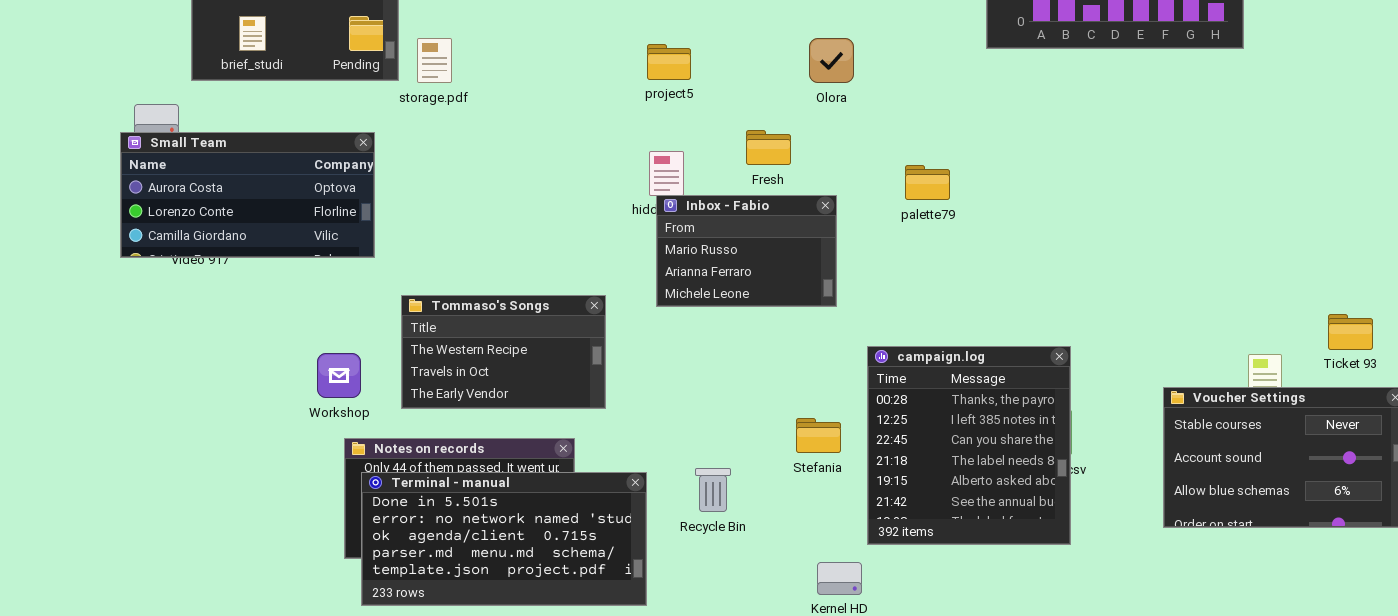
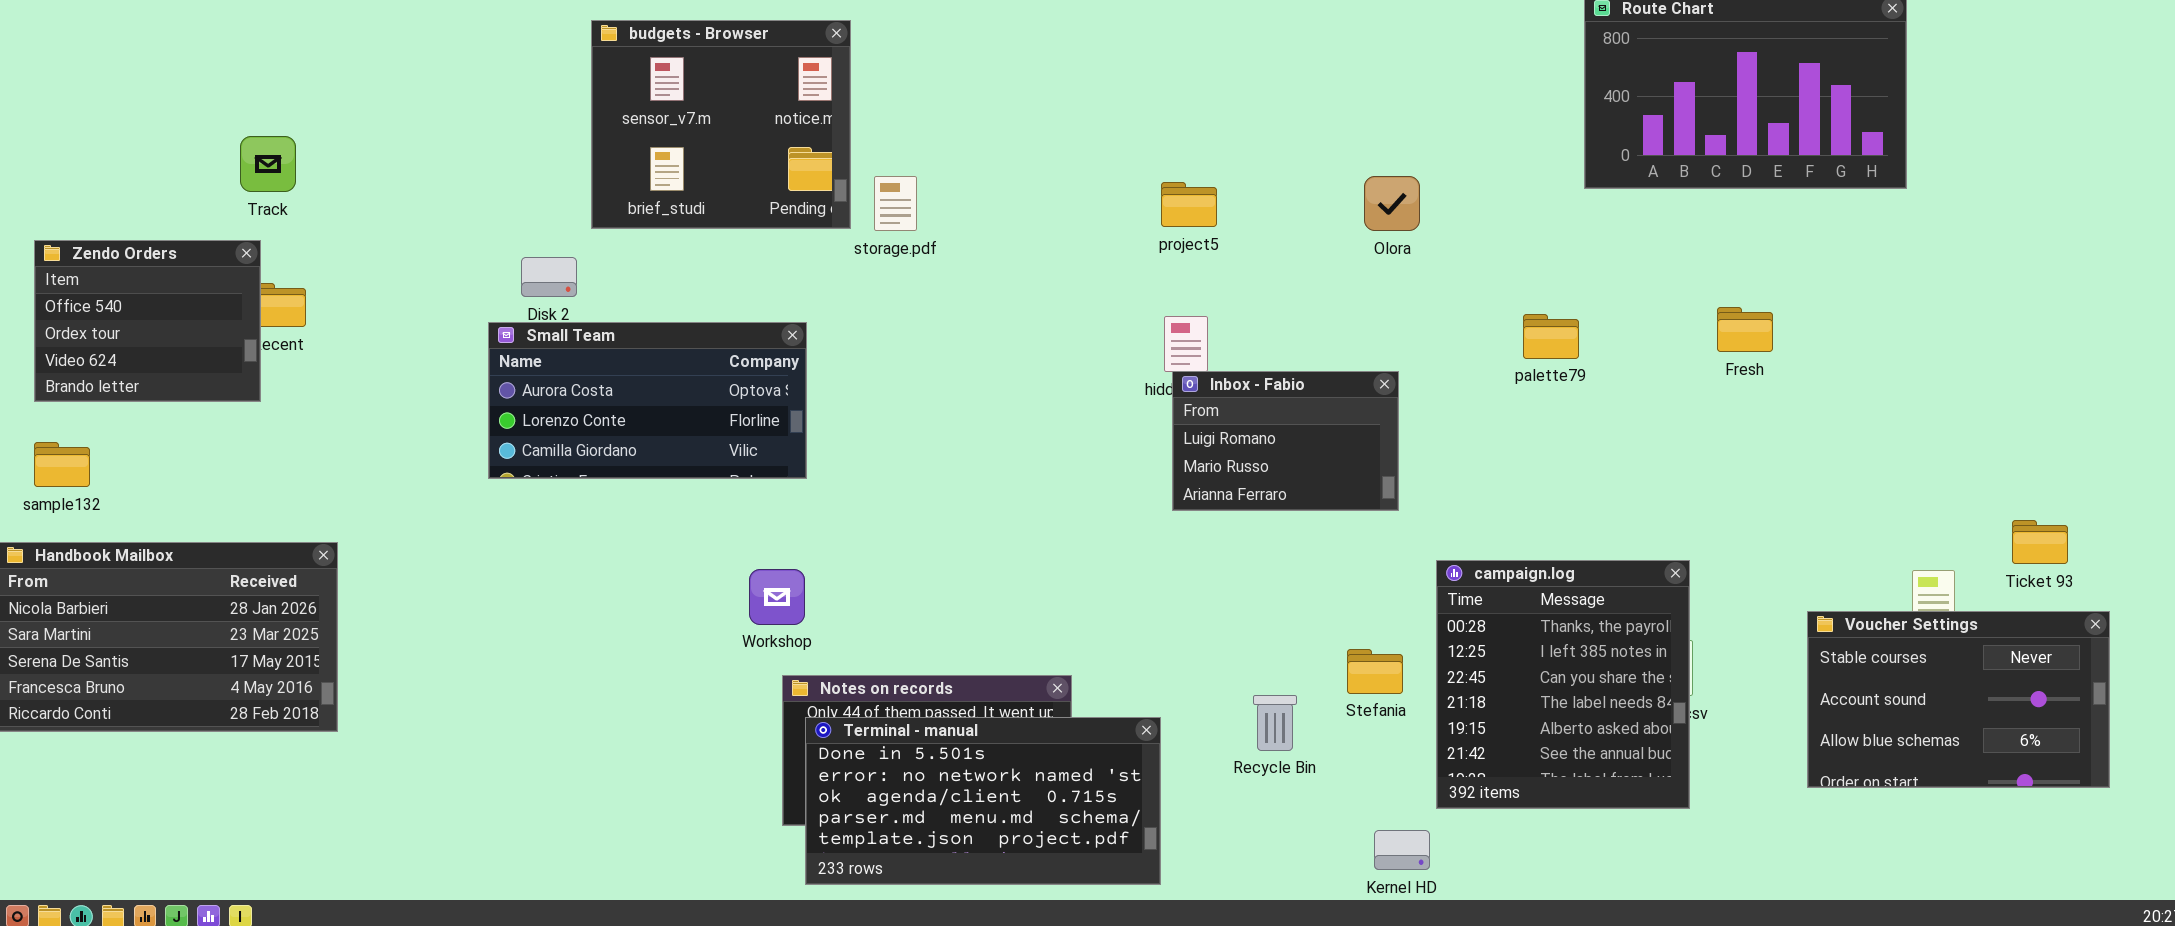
Fresh: [746,130,791,165] -> [1717,307,1773,352], moved
Small Team: [120,132,375,258] -> [488,322,807,479], moved
palette79: [905,165,950,200] -> [1523,314,1579,359], moved
Inbox - Fabio: [656,195,837,307] -> [1172,371,1399,511], scrolled up 1 row
Tommaso's Songs: [401,295,606,409] -> none, closed
Recycle Bin: [695,468,731,512] -> [1253,695,1297,751], moved

